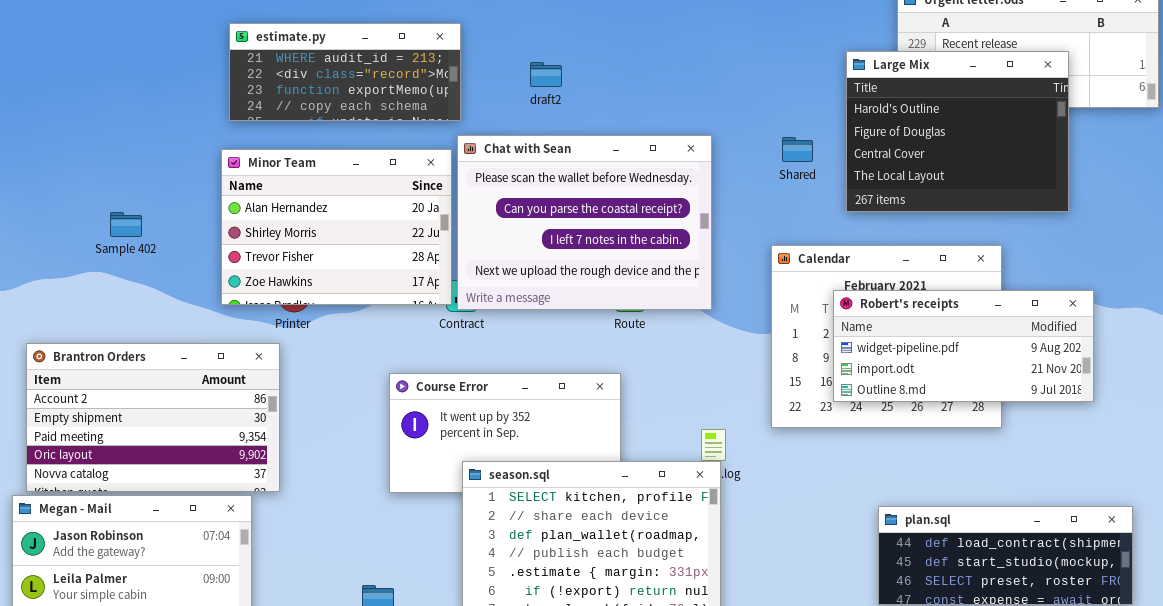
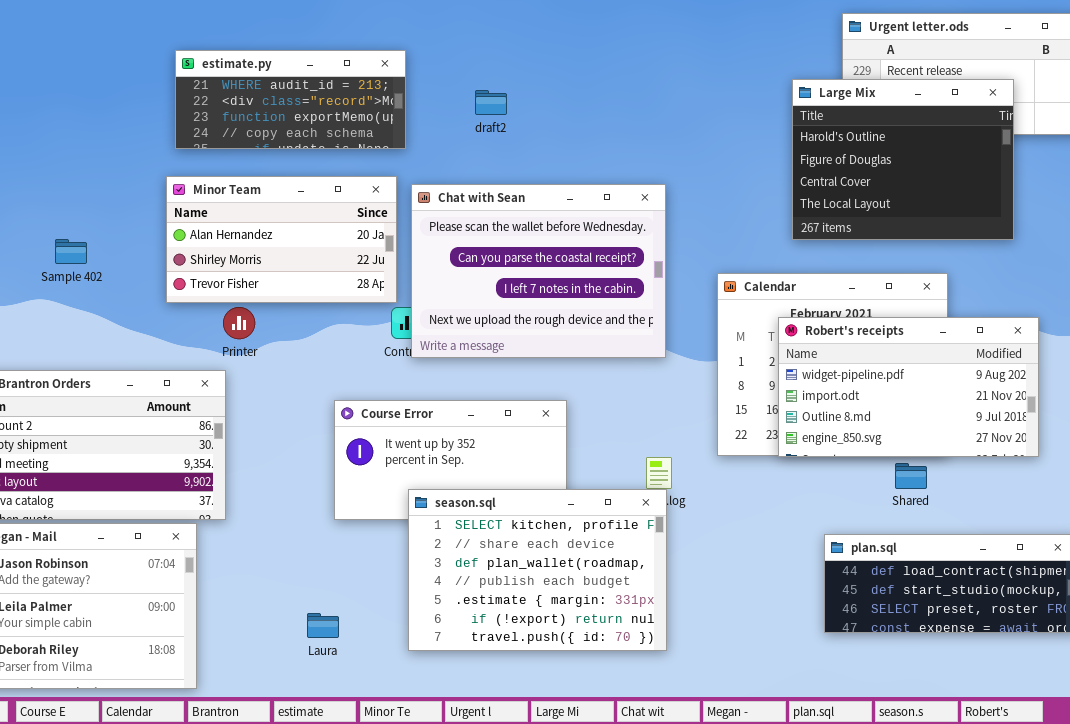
Chat with Sean: [457,135,712,310] -> [411,184,666,358], moved
Shared: [782,137,813,162] -> [895,463,927,489], moved
Minor Team: [221,149,452,305] -> [166,176,397,303], resized
Robert's receipts: [833,290,1094,402] -> [778,317,1039,457], resized

